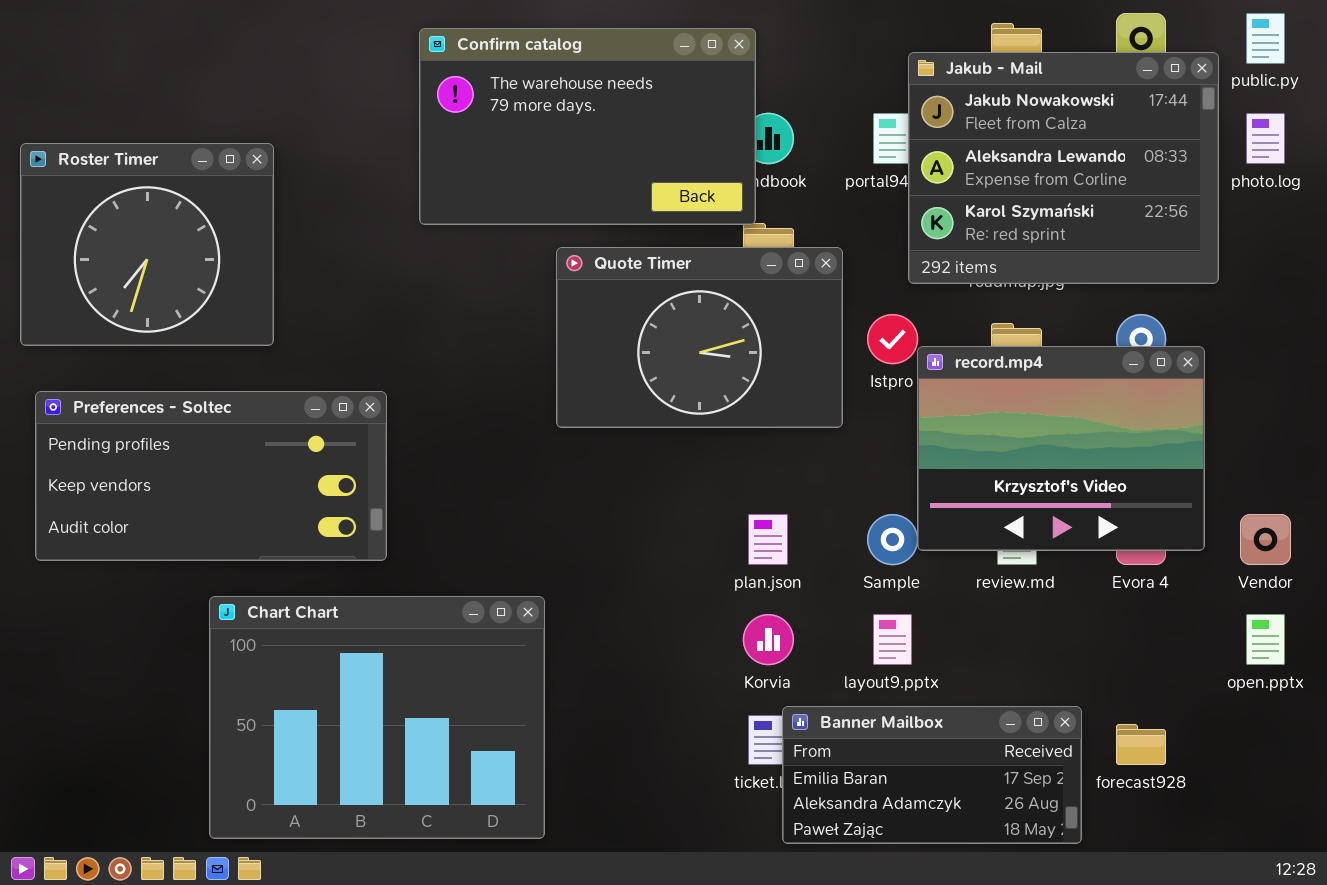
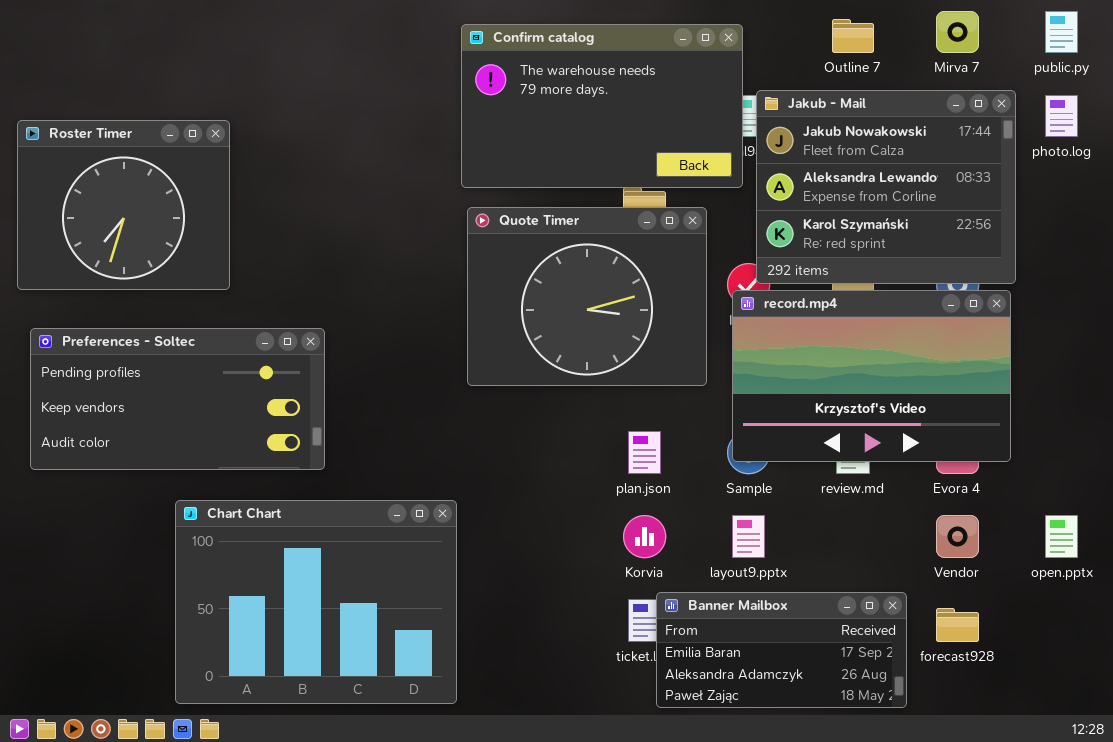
Confirm catalog: [419,28,756,225] -> [461,24,743,188], moved
Jakub - Mail: [908,52,1219,284] -> [756,90,1016,284], moved
Quote Timer: [556,247,843,428] -> [467,207,707,386], resized
record.mp4: [917,346,1205,551] -> [732,290,1011,462], resized
Vendor: [1240,514,1291,565] -> [936,515,979,558], moved

